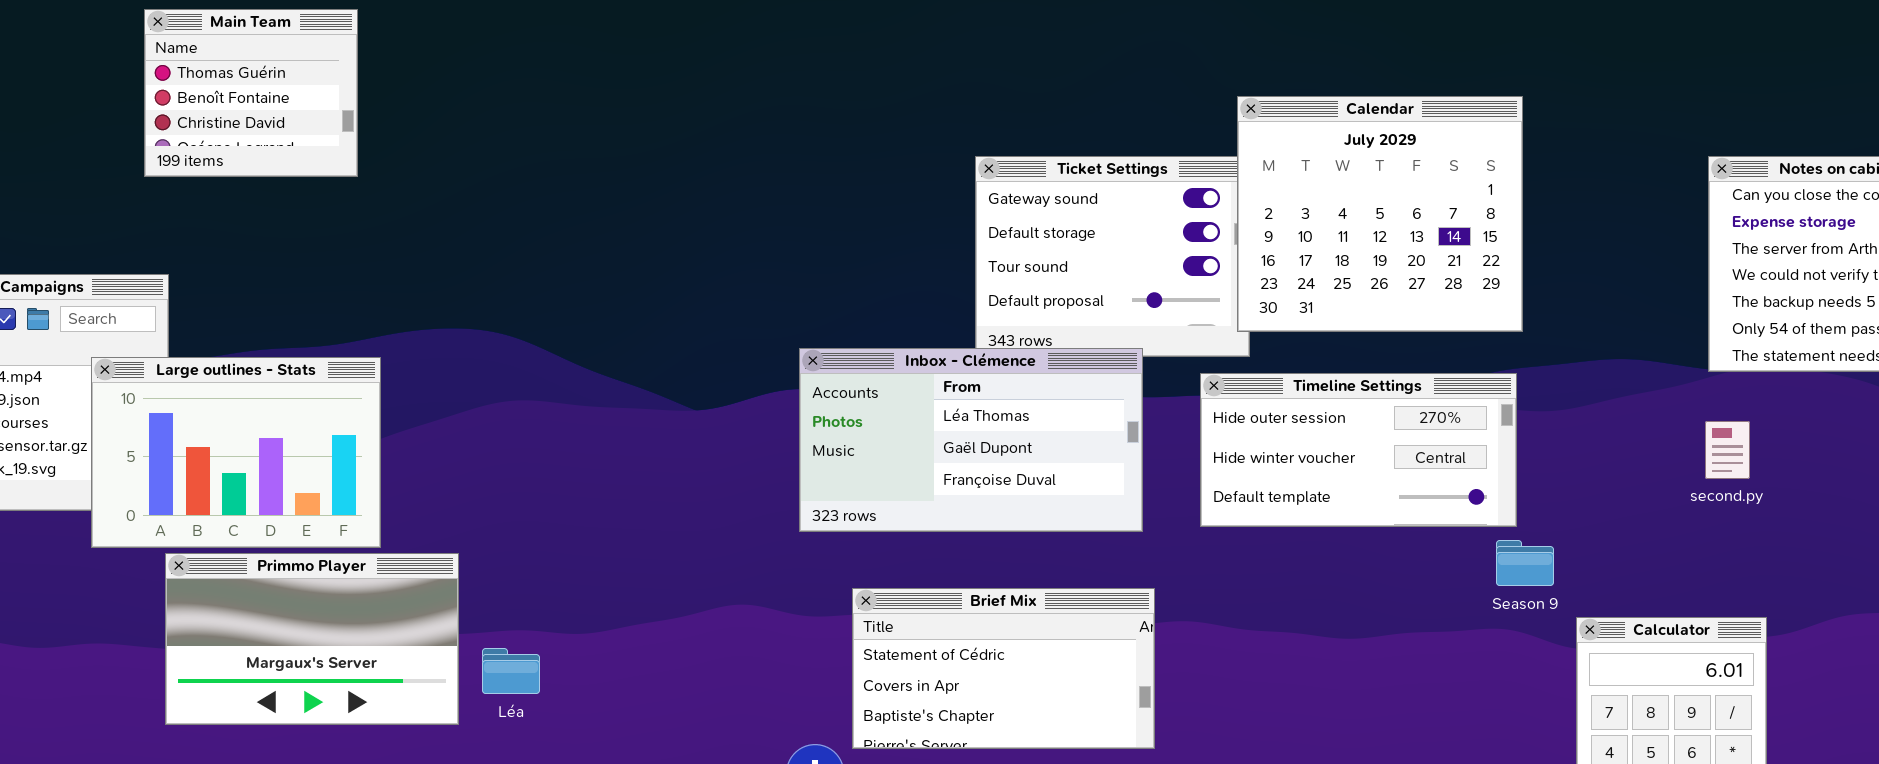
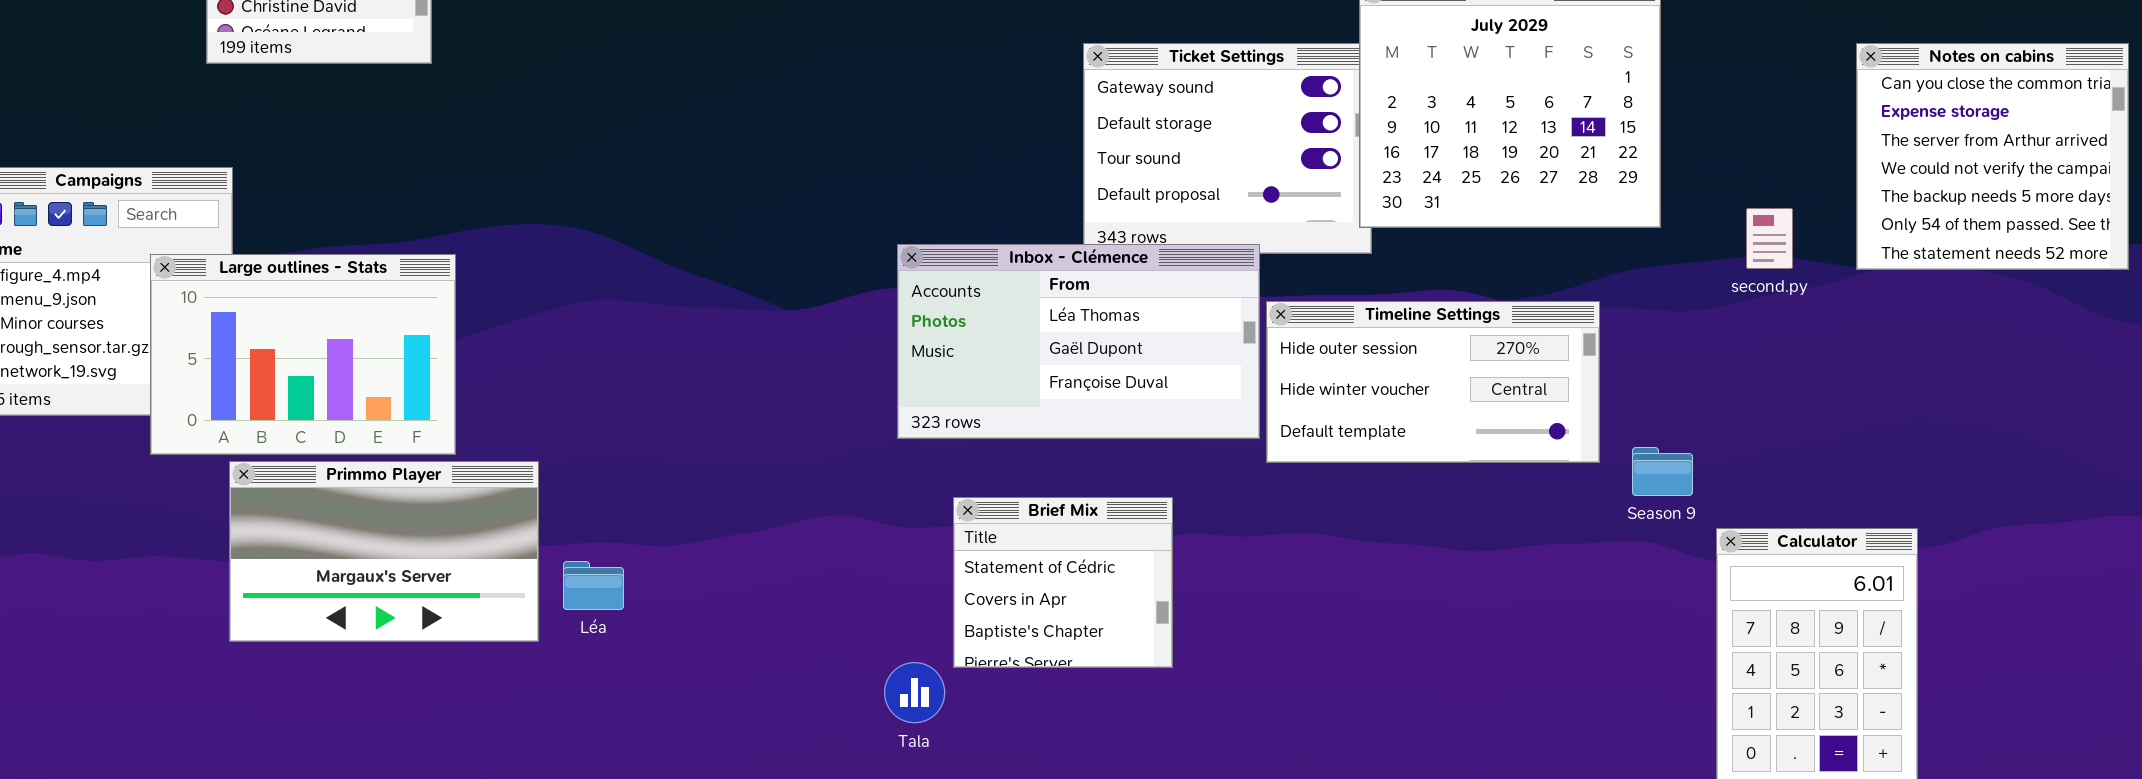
Timeline Settings: [1200,373,1517,527] -> [1266,301,1600,463], moved
second.py: [1705,421,1750,479] -> [1746,208,1793,269], moved
Brief Mix: [852,588,1155,749] -> [953,497,1173,668], resized

